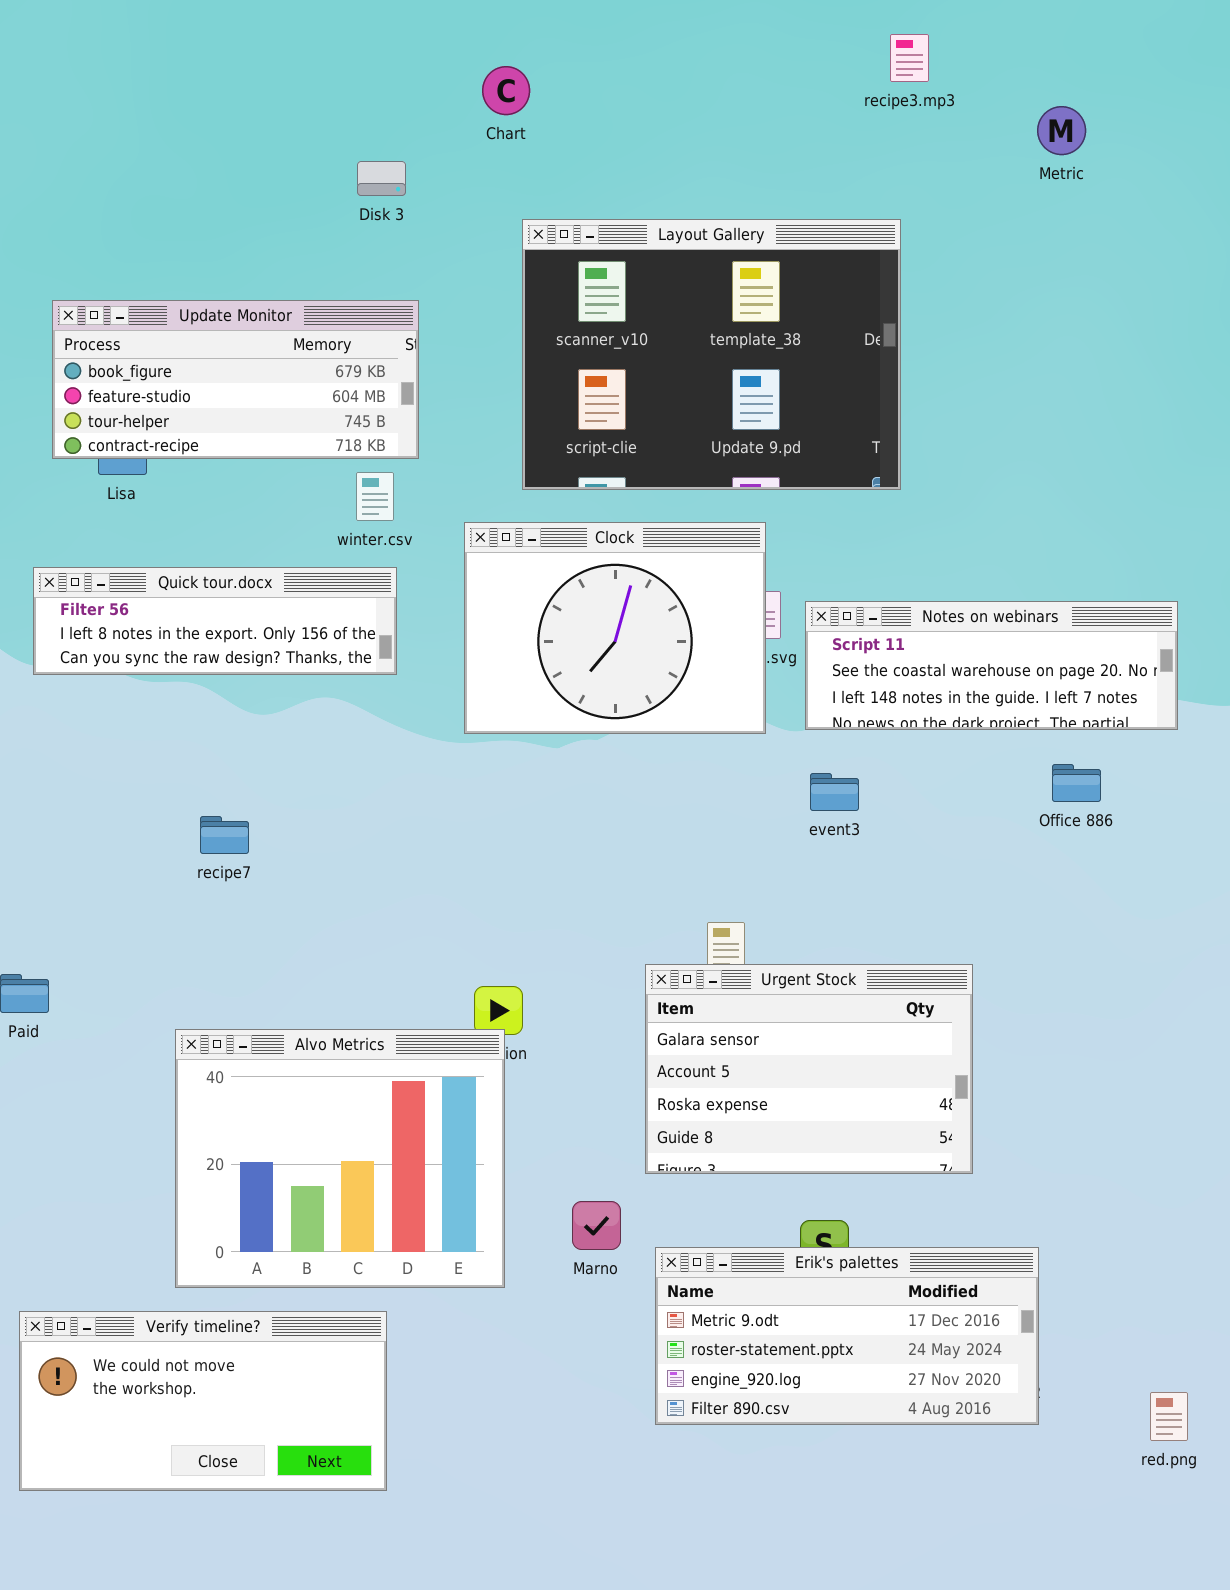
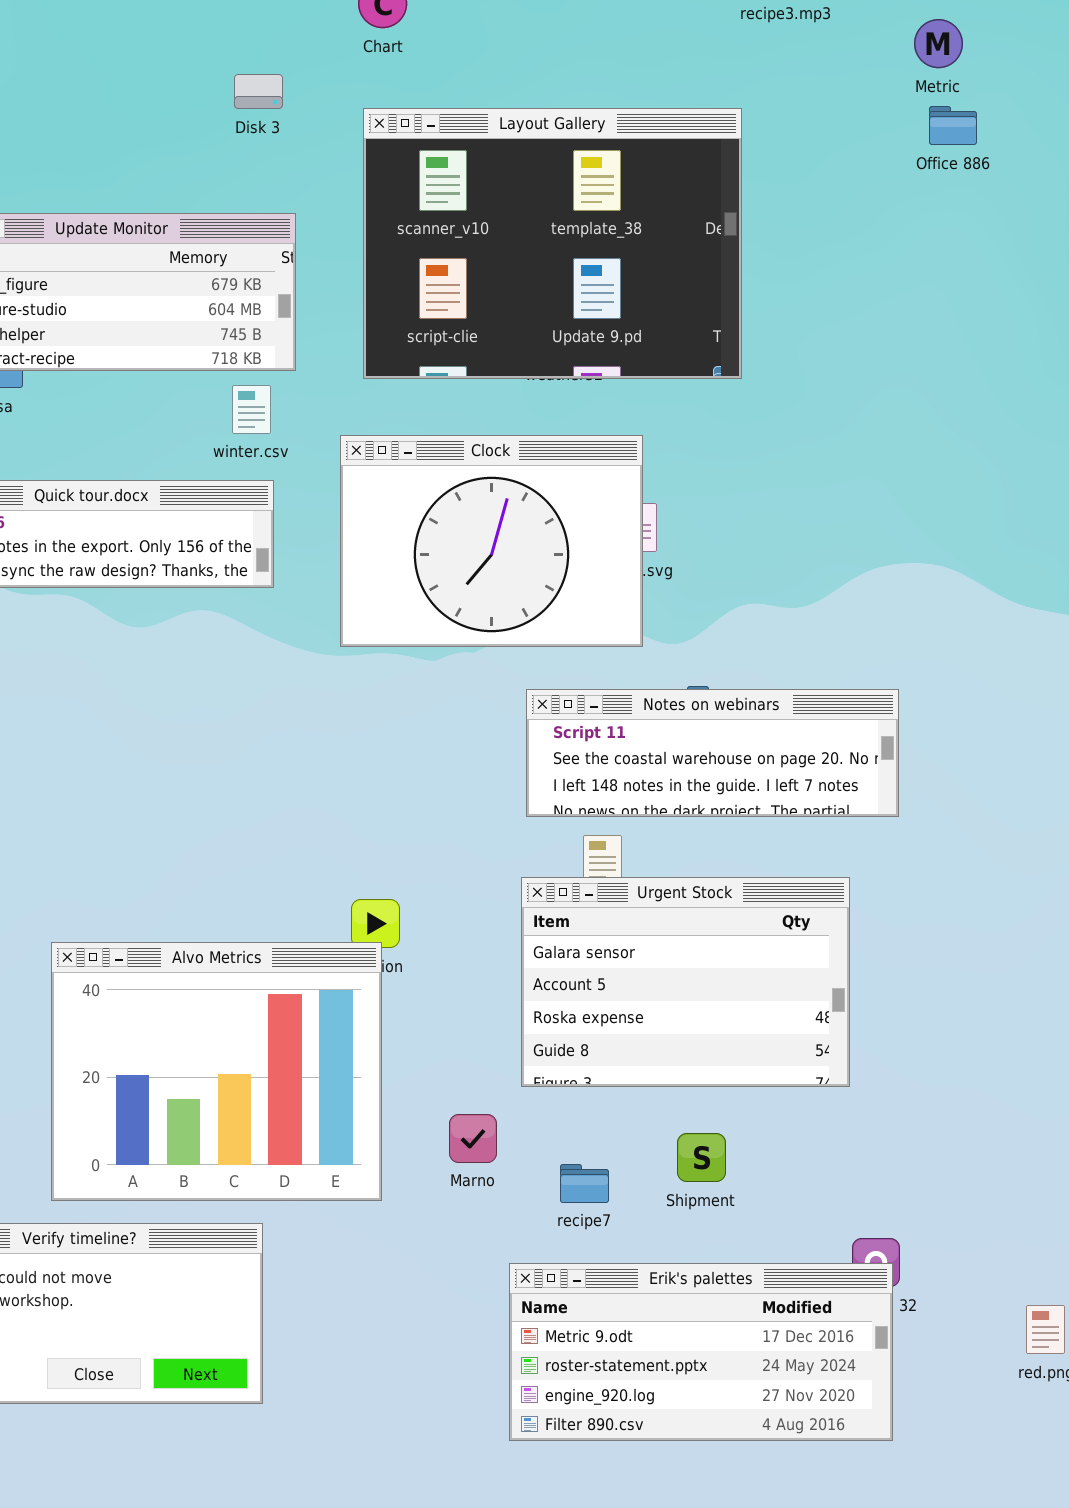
Layout Gallery: [522,219,901,490] -> [363,108,742,379], moved
Notes on webinars: [805,601,1178,730] -> [526,689,899,817], moved
Office 886: [1052,764,1101,802] -> [929,106,977,145], moved
recipe7: [200,816,249,854] -> [560,1164,609,1203], moved
Erik's palettes: [655,1247,1039,1425] -> [509,1263,893,1441], moved

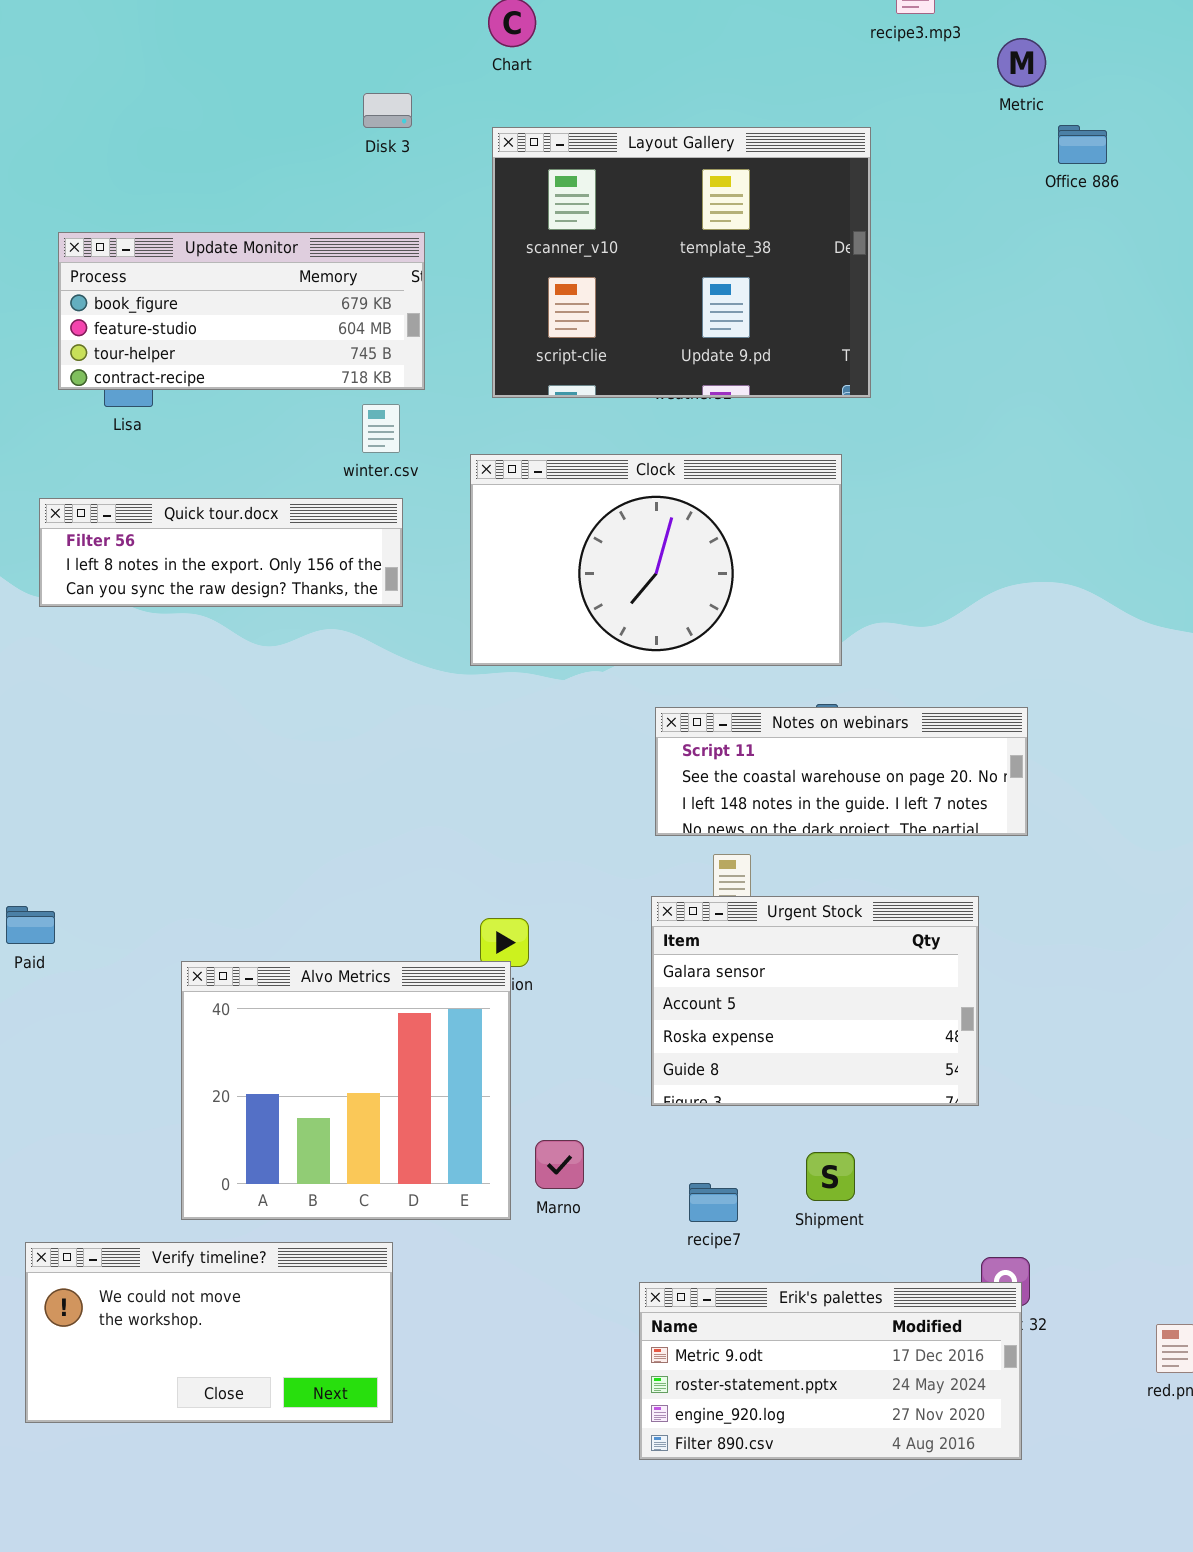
Metric: [914,19,963,68] -> [997,38,1046,87], moved
Clock: [340,435,643,647] -> [470,454,842,666], resized
Marno: [449,1114,497,1163] -> [535,1140,584,1189], moved

